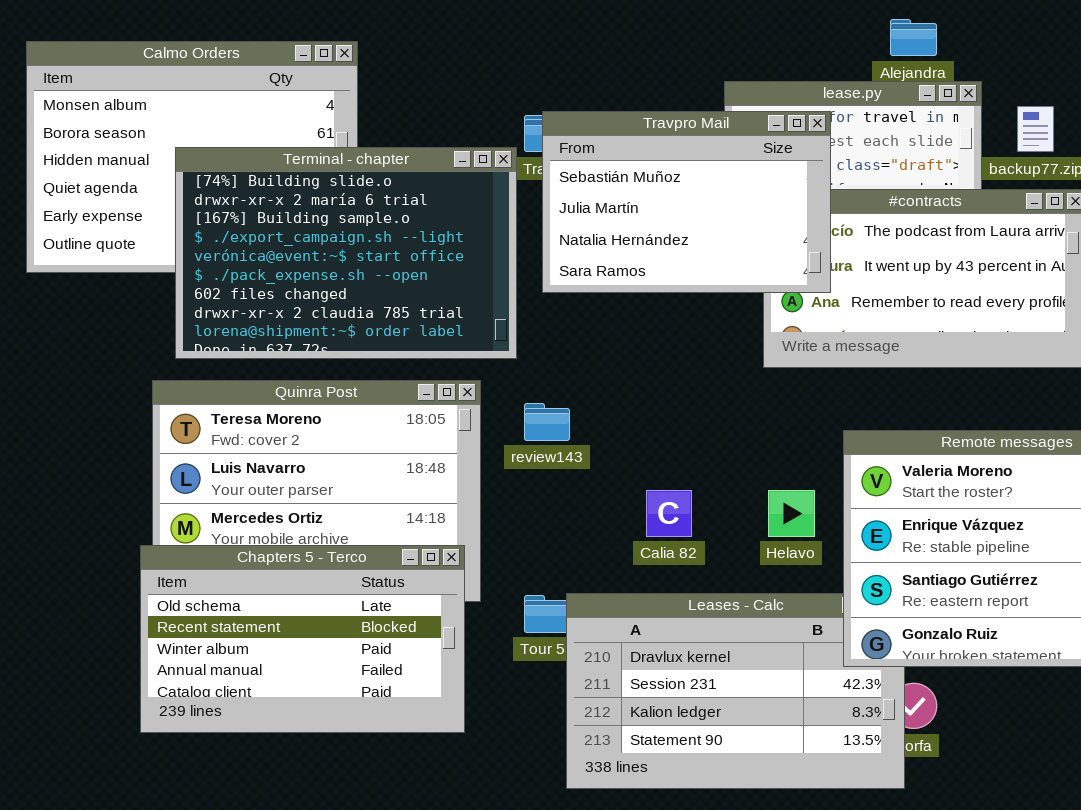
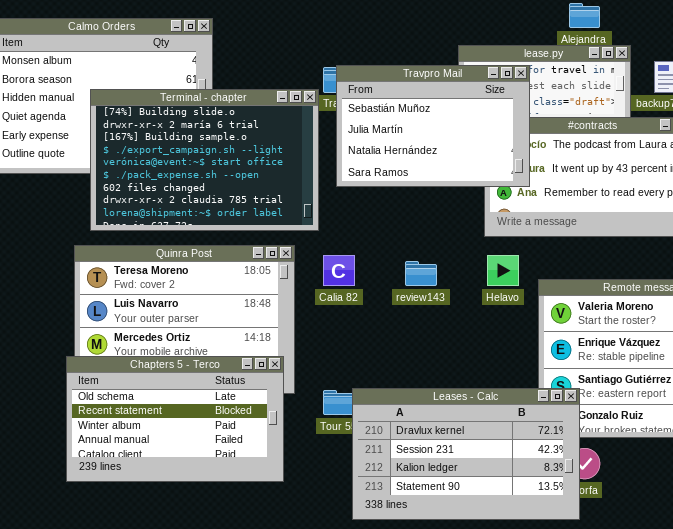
review143: [524,403,570,441] -> [405,261,437,286], moved
Calia 82: [646,490,692,537] -> [323,255,355,286], moved
Helavo: [768,490,815,537] -> [487,255,519,286], moved
Leases - Calc: [566,593,905,789] -> [352,388,580,520], raised

